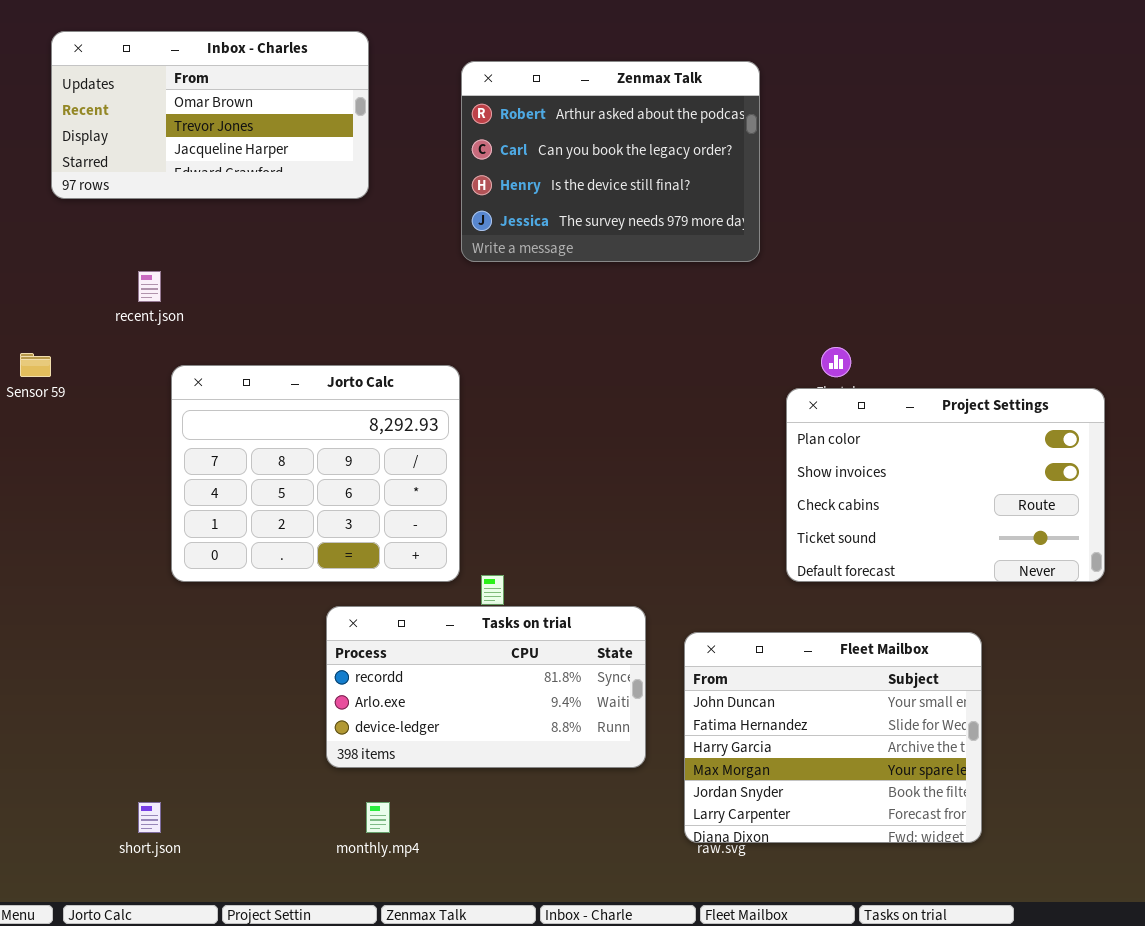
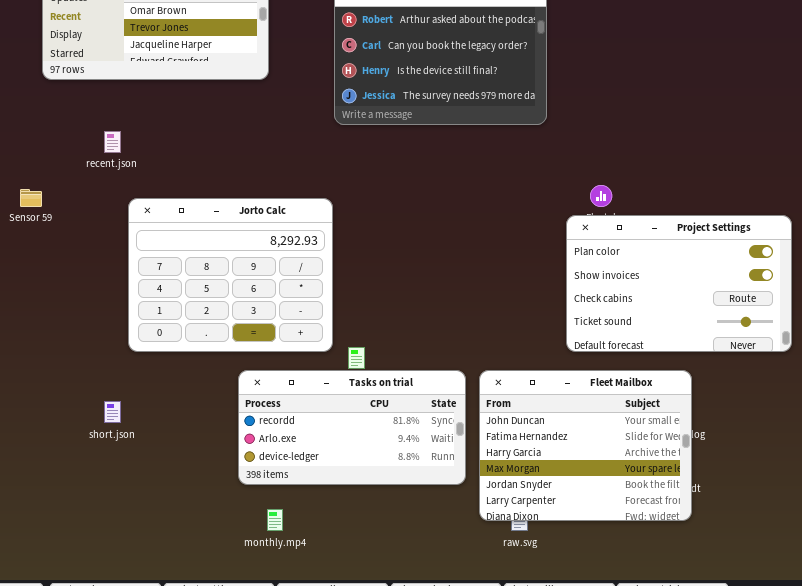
Fleet Mailbox: [684,632,982,843] -> [479,370,692,521], moved
short.json: [138,802,161,833] -> [104,401,121,423], moved

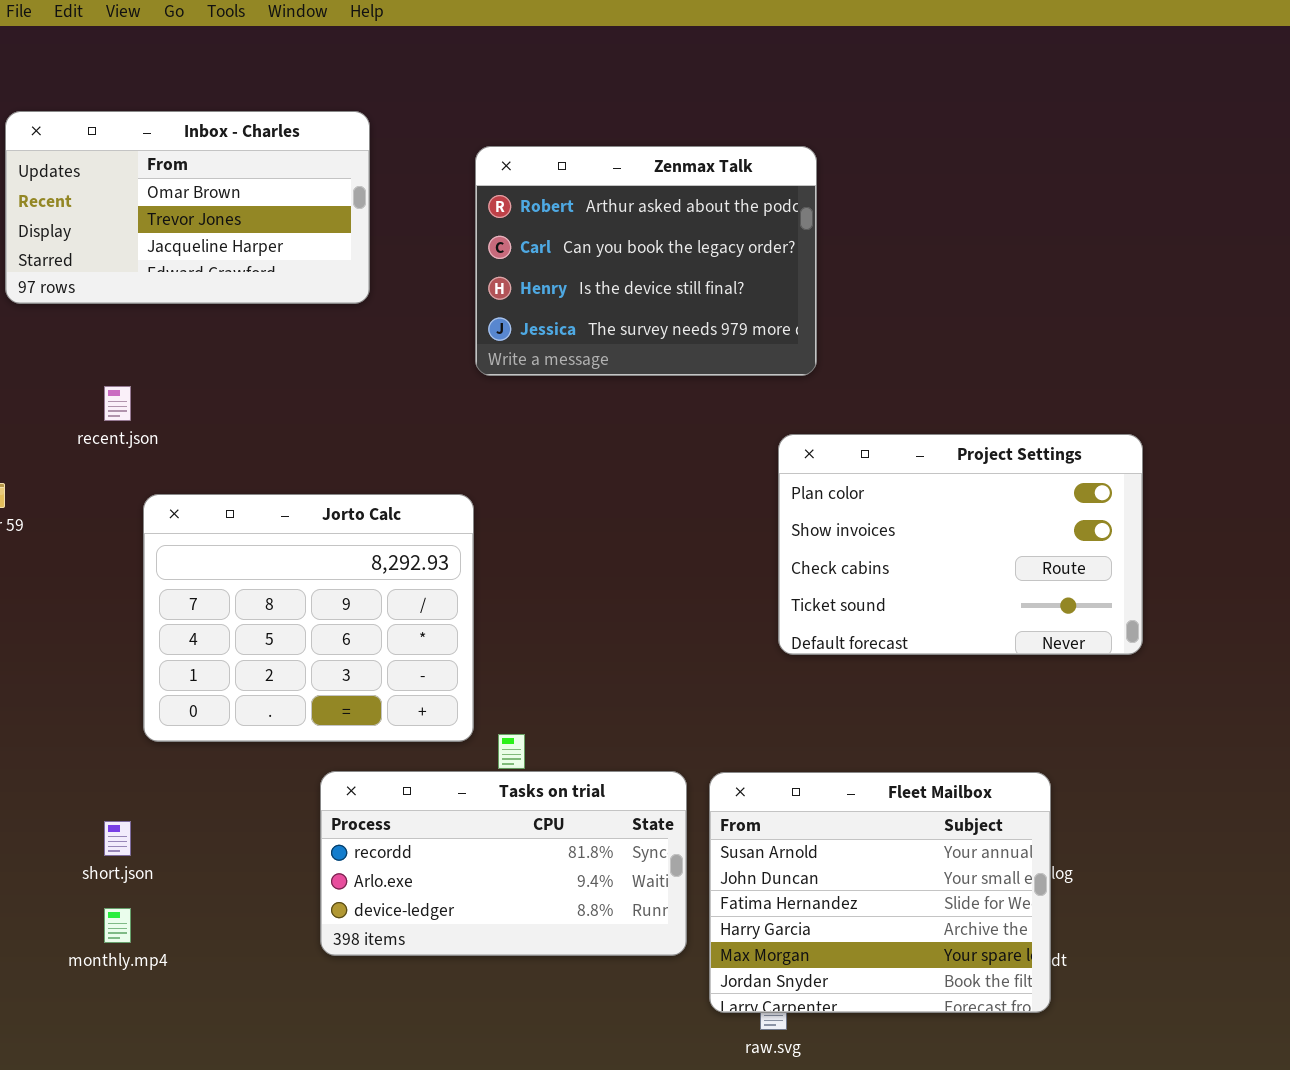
Project Settings: [566,215,792,352] -> [778,434,1143,655], moved
Fleet Mailbox: [479,370,692,521] -> [709,772,1051,1013], scrolled up 1 row
monthly.mp4: [267,509,283,531] -> [104,908,131,943], moved

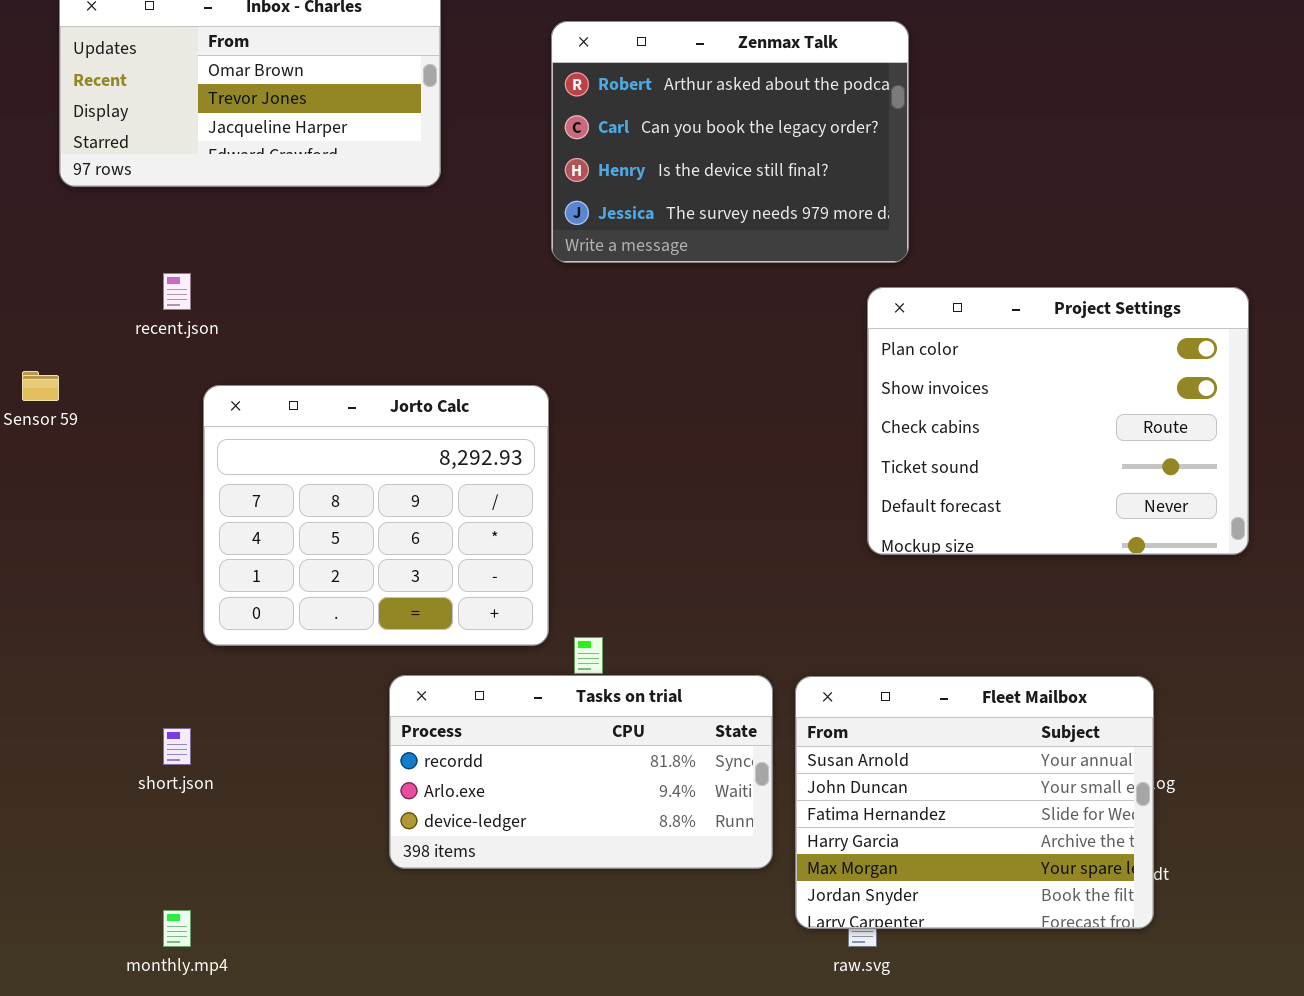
Project Settings: [778,434,1143,655] -> [867,287,1249,555], resized
monthly.mp4: [104,908,131,943] -> [163,910,191,947], moved

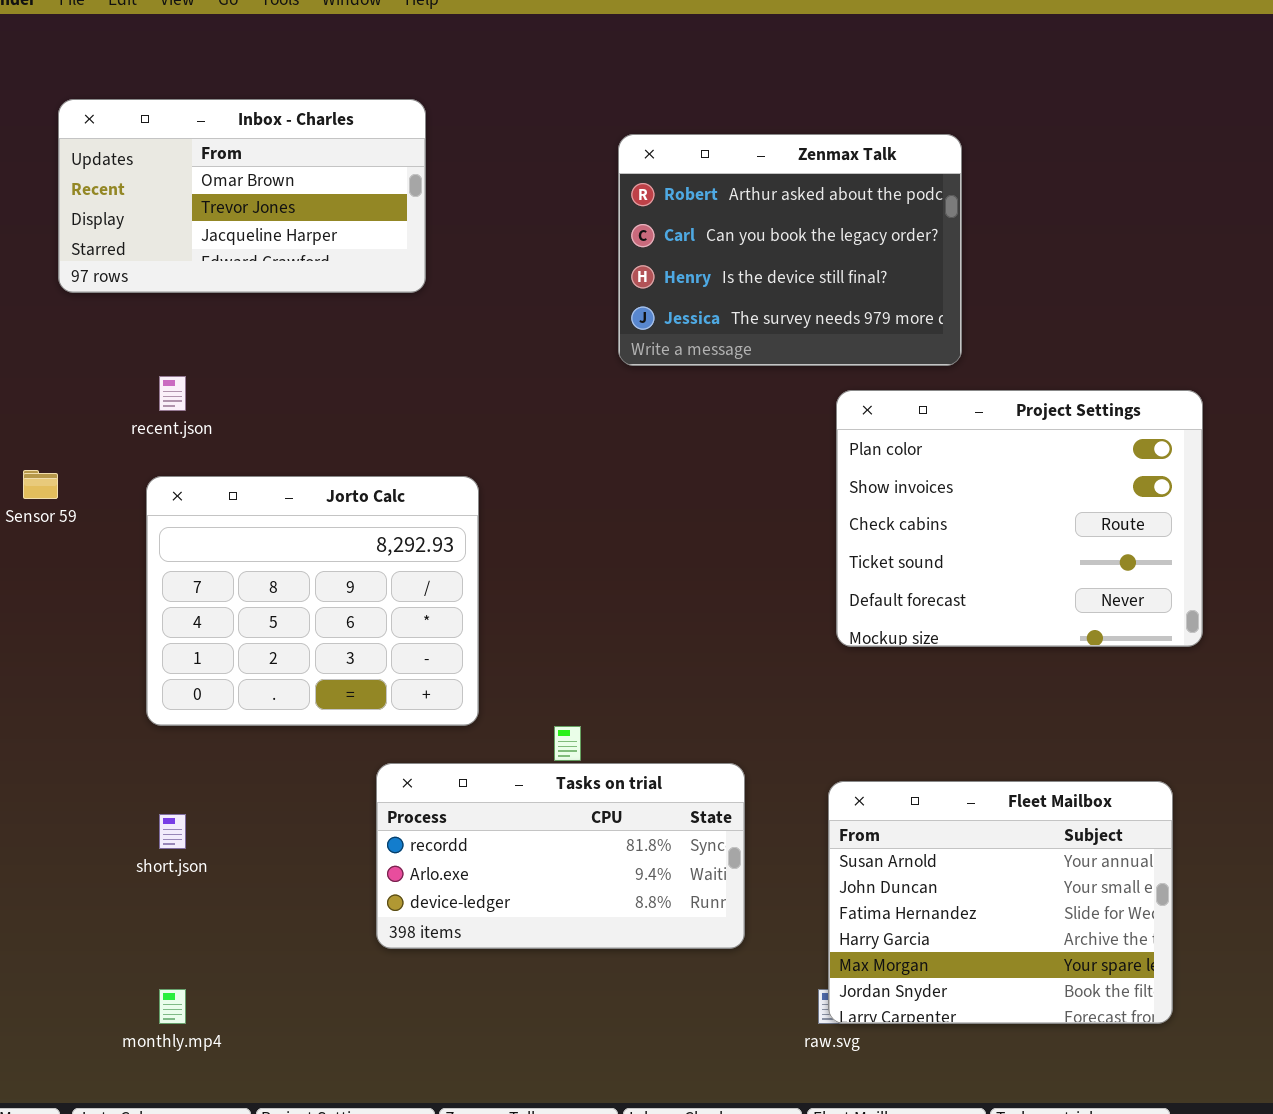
Zenmax Talk: [551,21,909,263] -> [618,134,962,366], moved
Jorto Calc: [203,385,549,646] -> [146,476,479,726], moved
Fleet Mailbox: [795,676,1154,929] -> [828,781,1173,1024], moved

